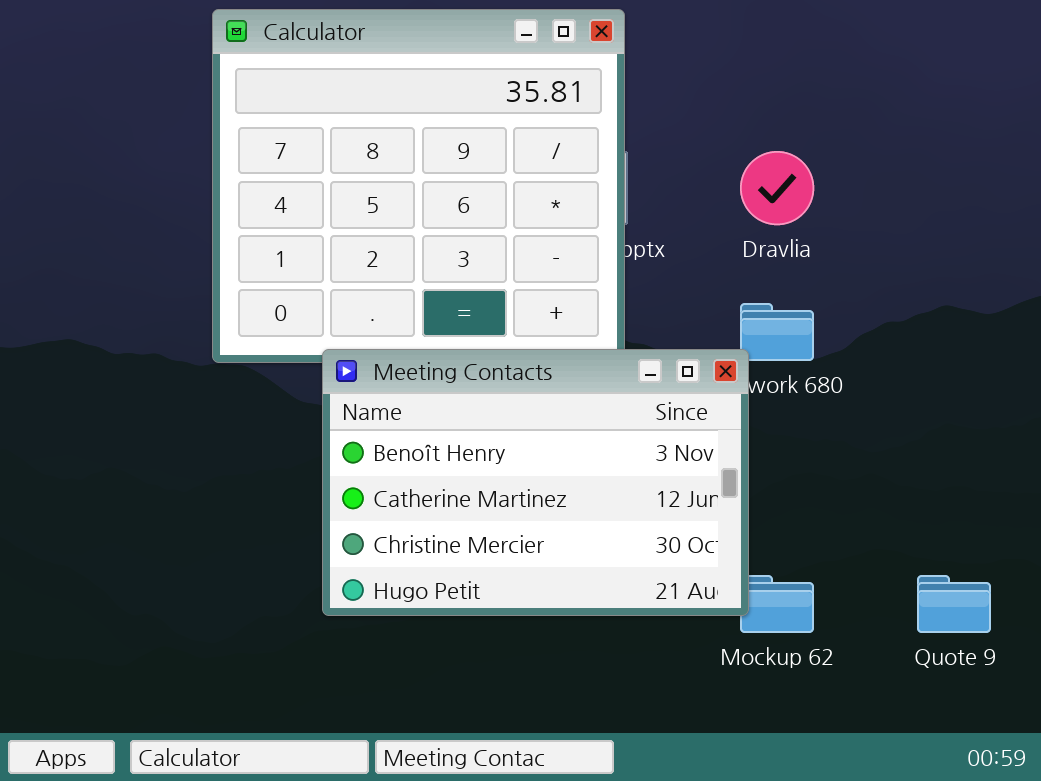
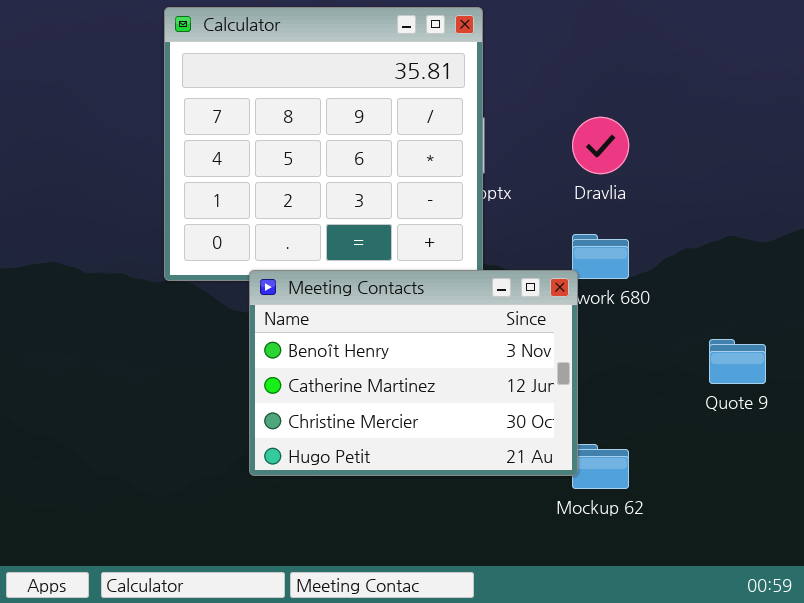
Quote 9: [917,575,991,633] -> [709,339,766,384], moved

